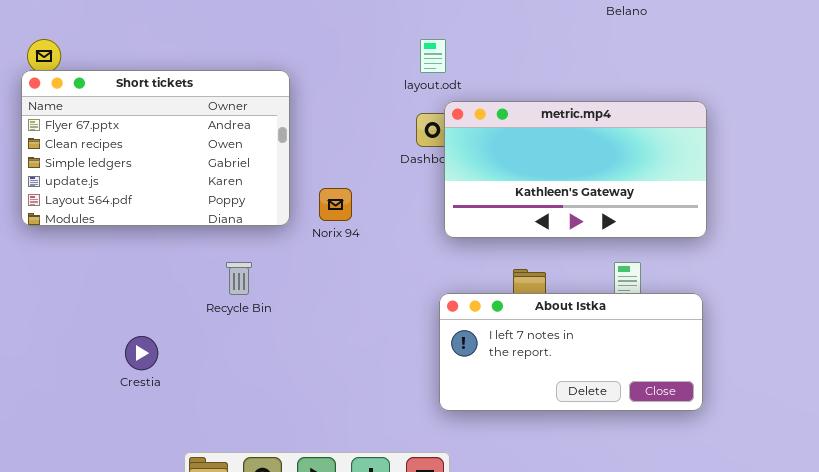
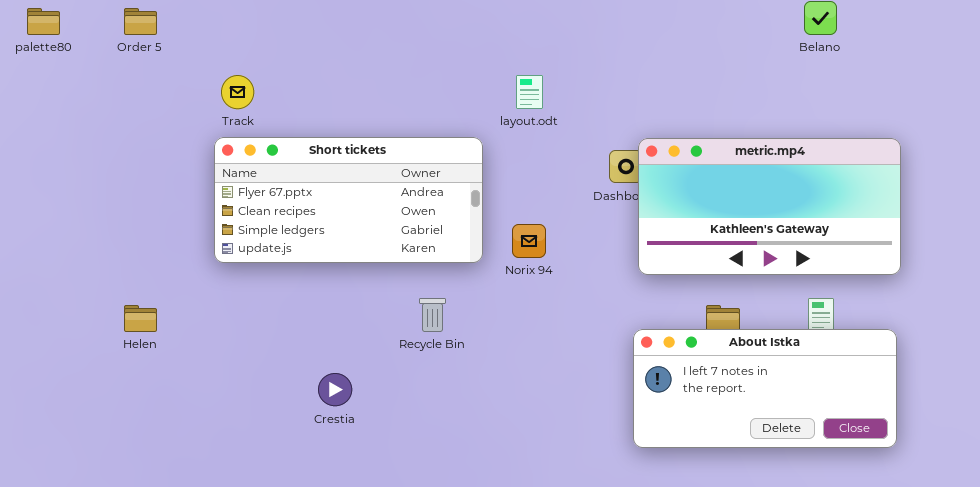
layout.odt: [420,39,446,73] -> [516,75,543,109], moved
Short tickets: [21,70,290,226] -> [214,137,483,263], resized

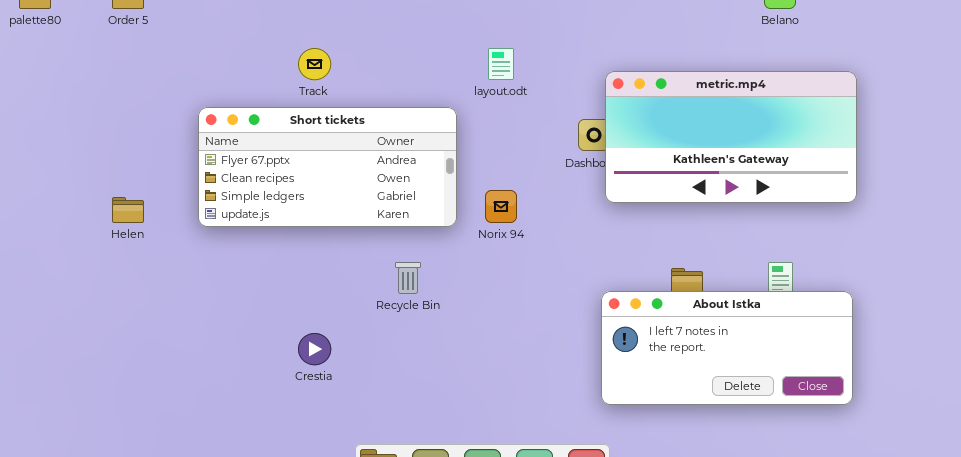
Track: [221,75,254,109] -> [298,48,331,80], moved
metric.mp4: [638,138,901,275] -> [605,71,857,203], moved
Helen: [124,305,157,332] -> [112,197,144,223], moved

